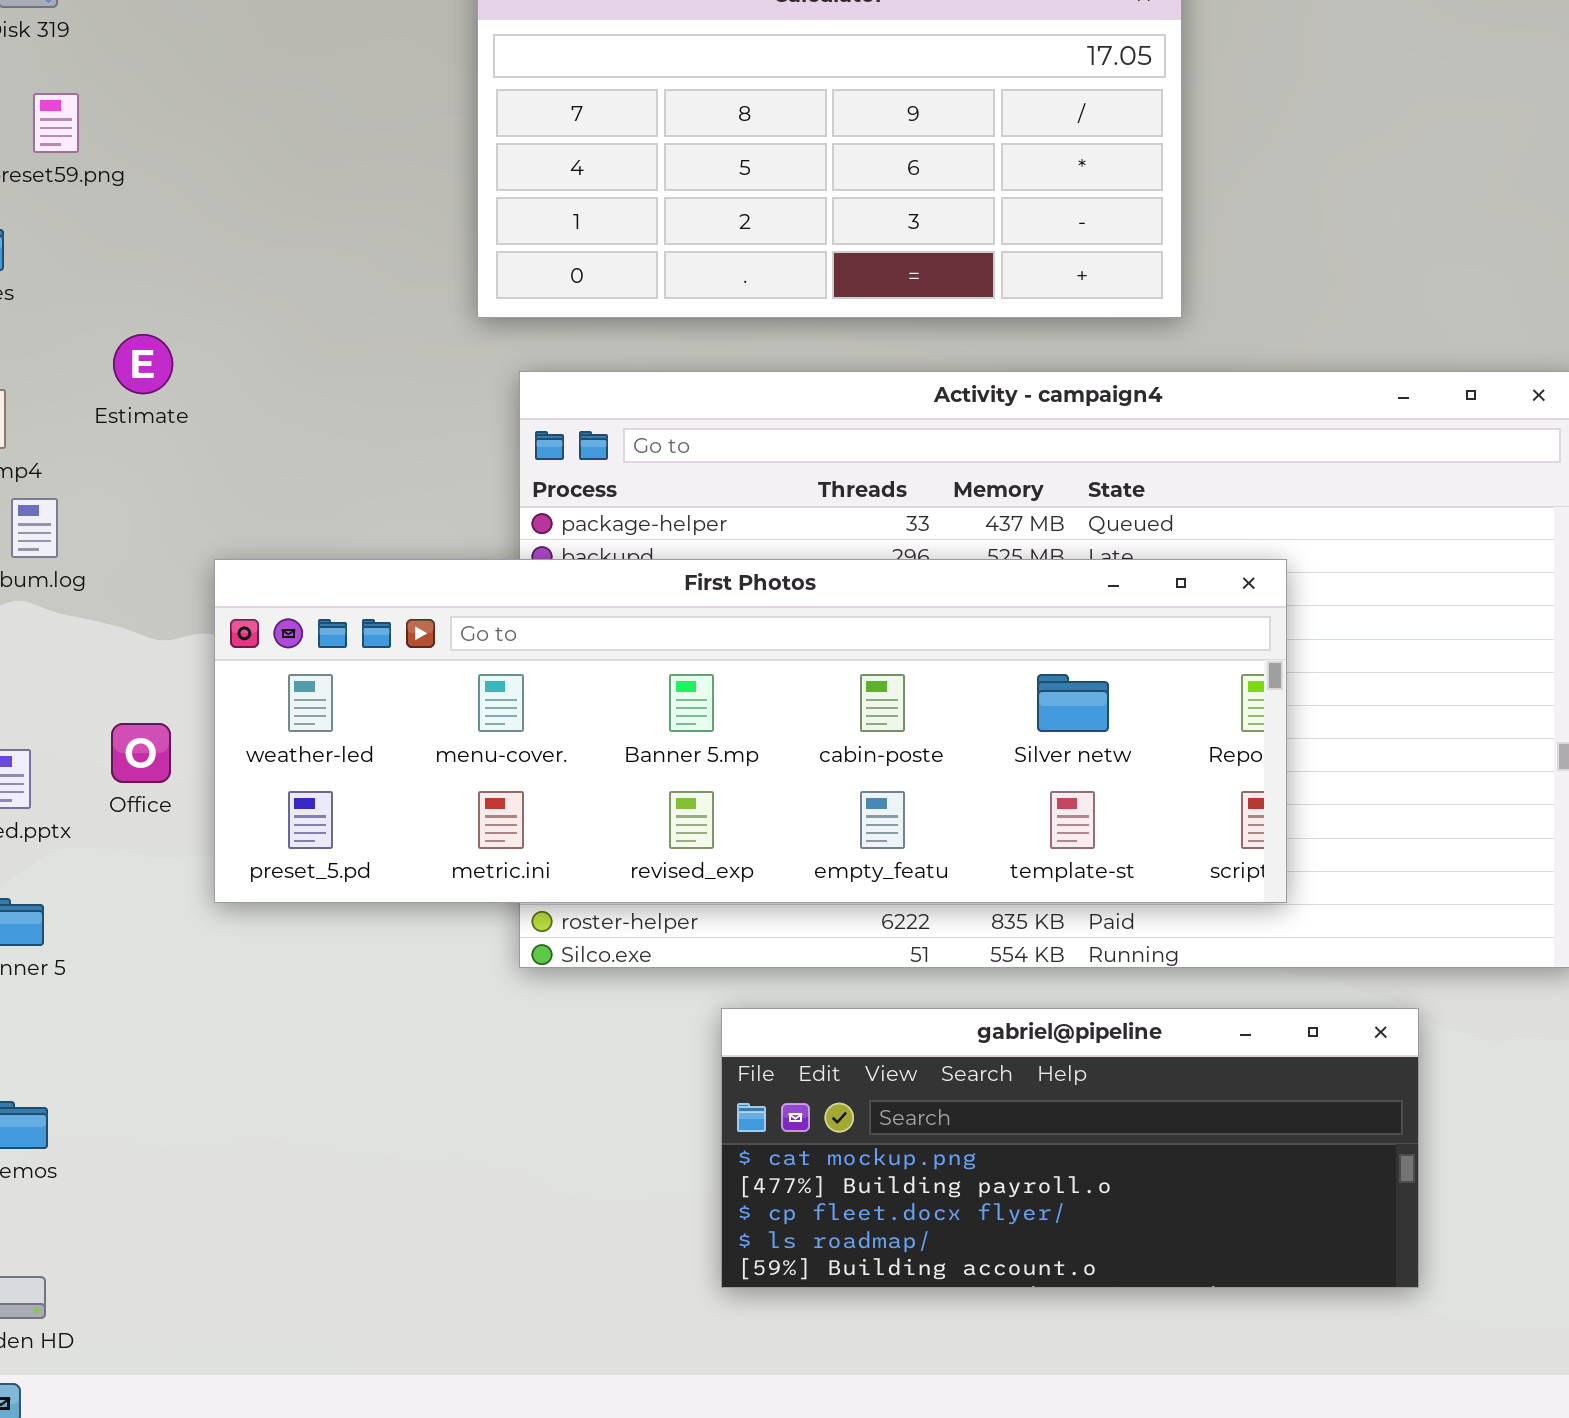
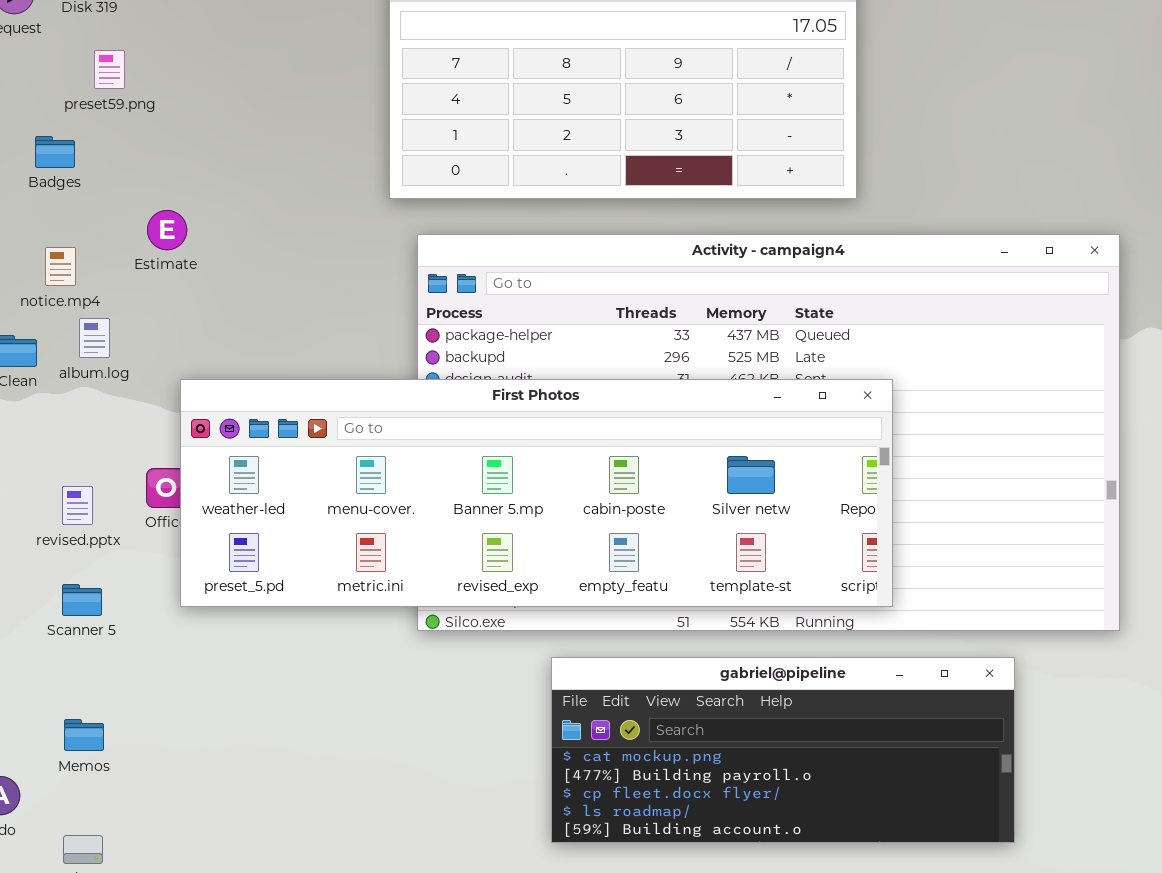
First Photos: [214,559,1287,903] -> [180,379,893,607], moved

